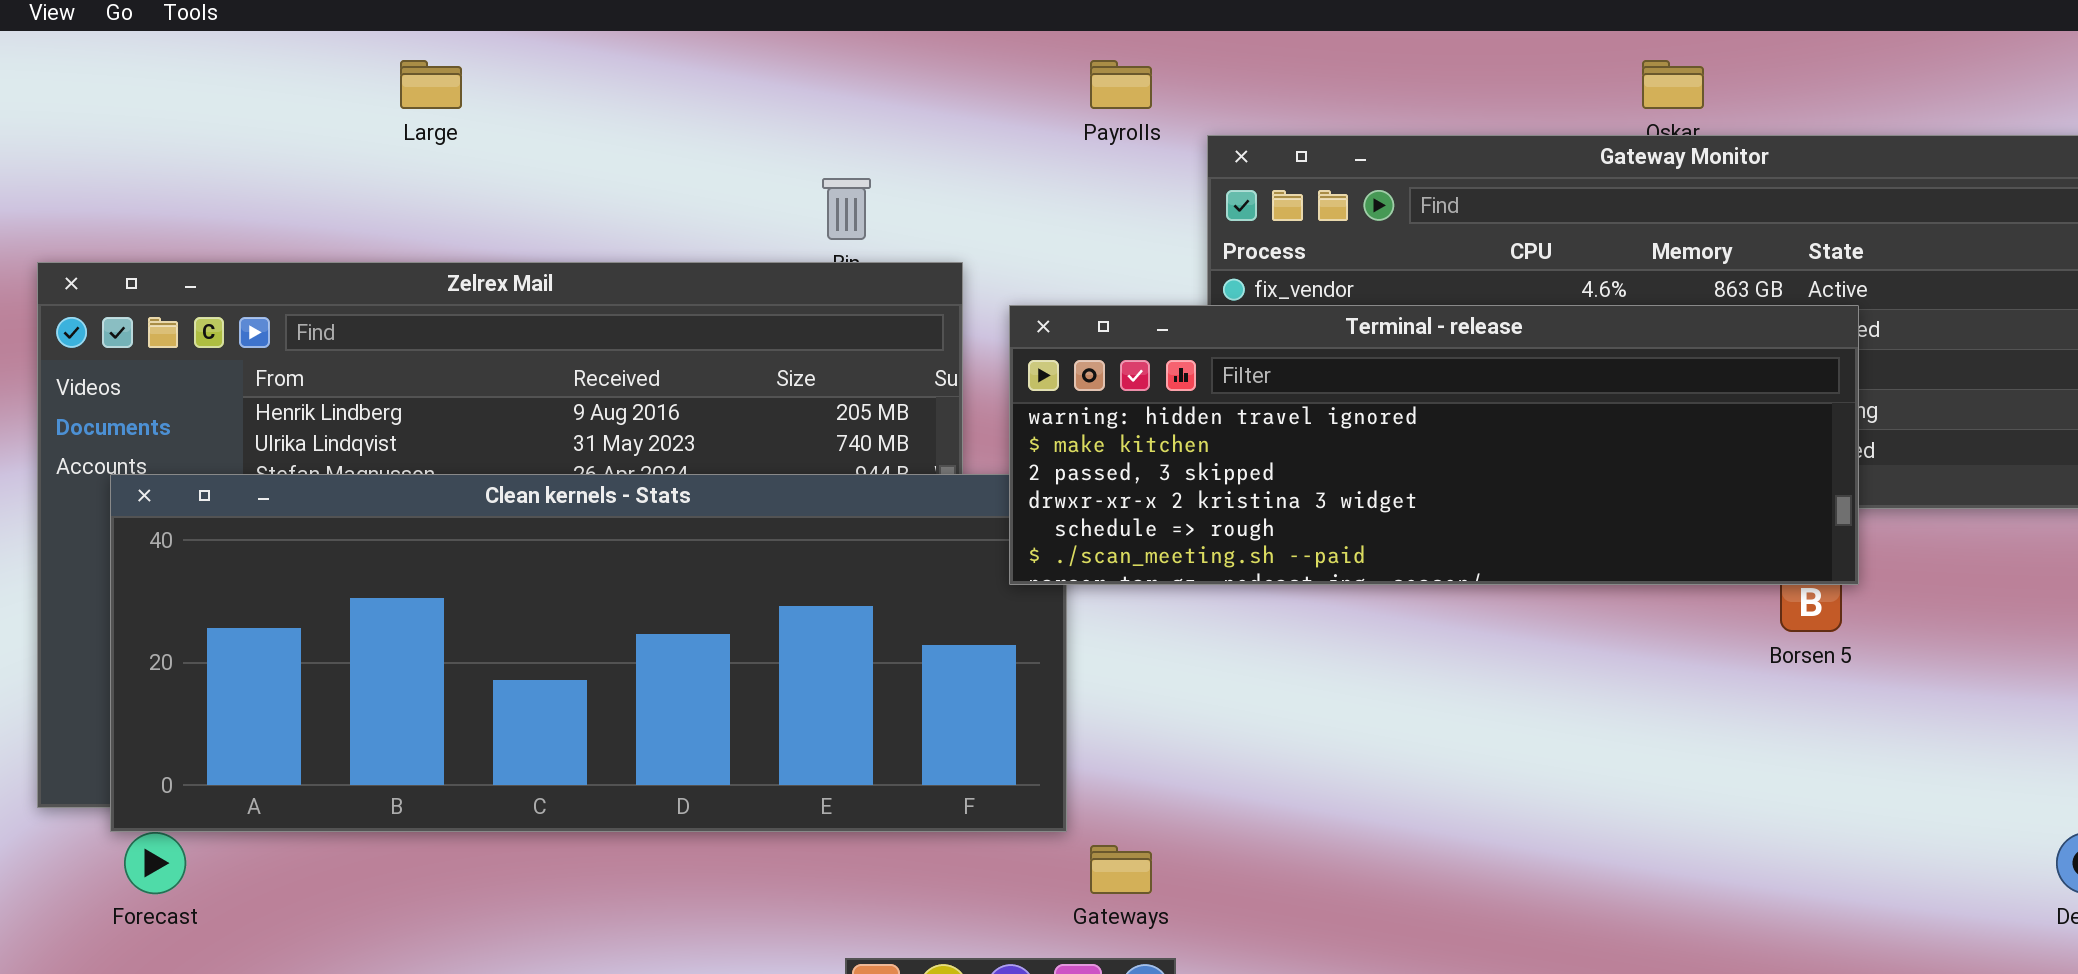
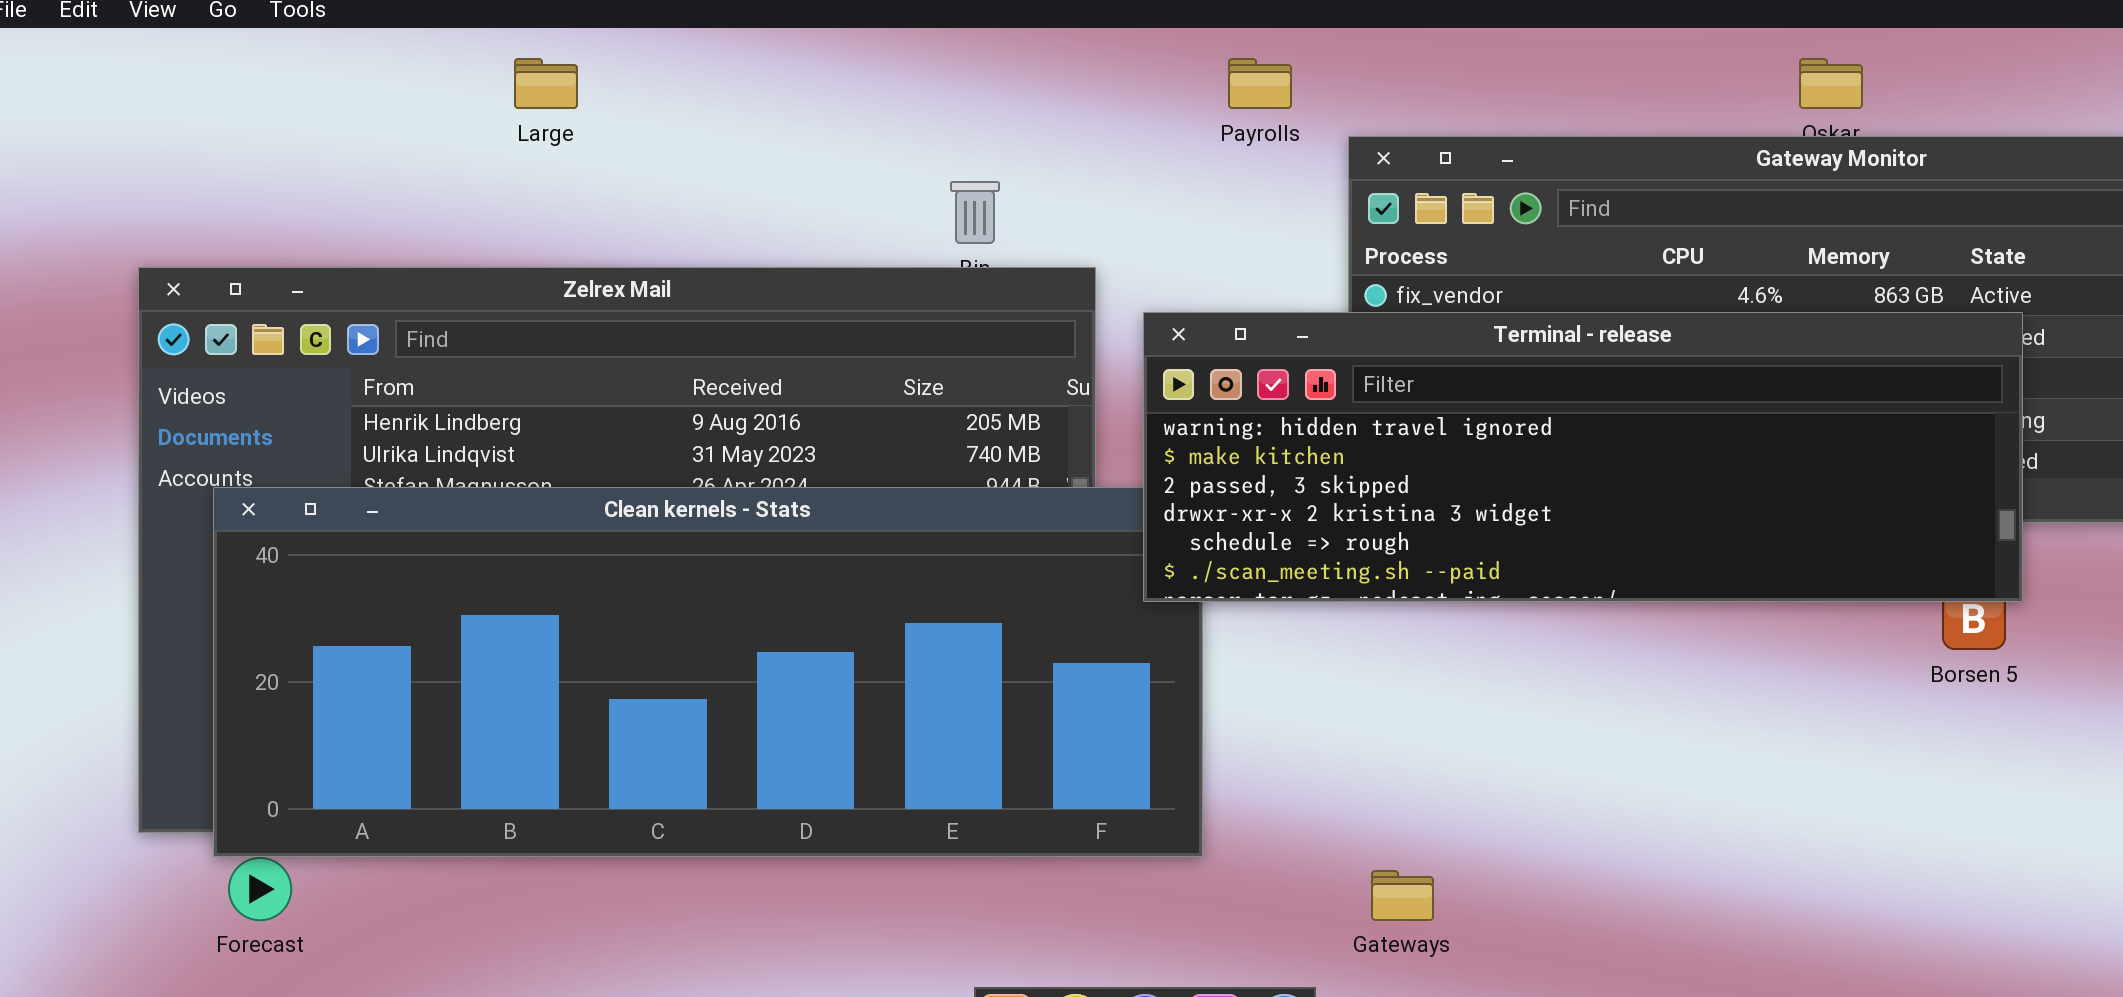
Gateways: [1090,845,1152,894] -> [1371,870,1434,921], moved

